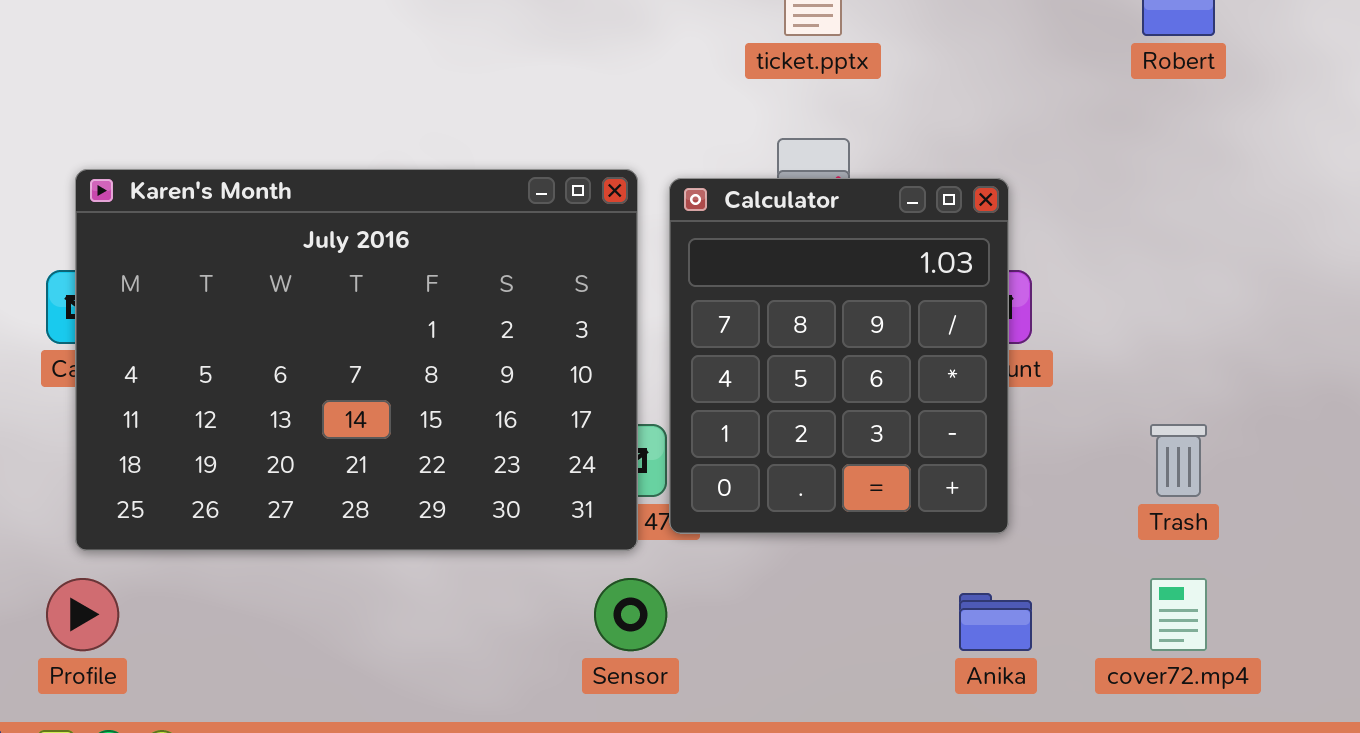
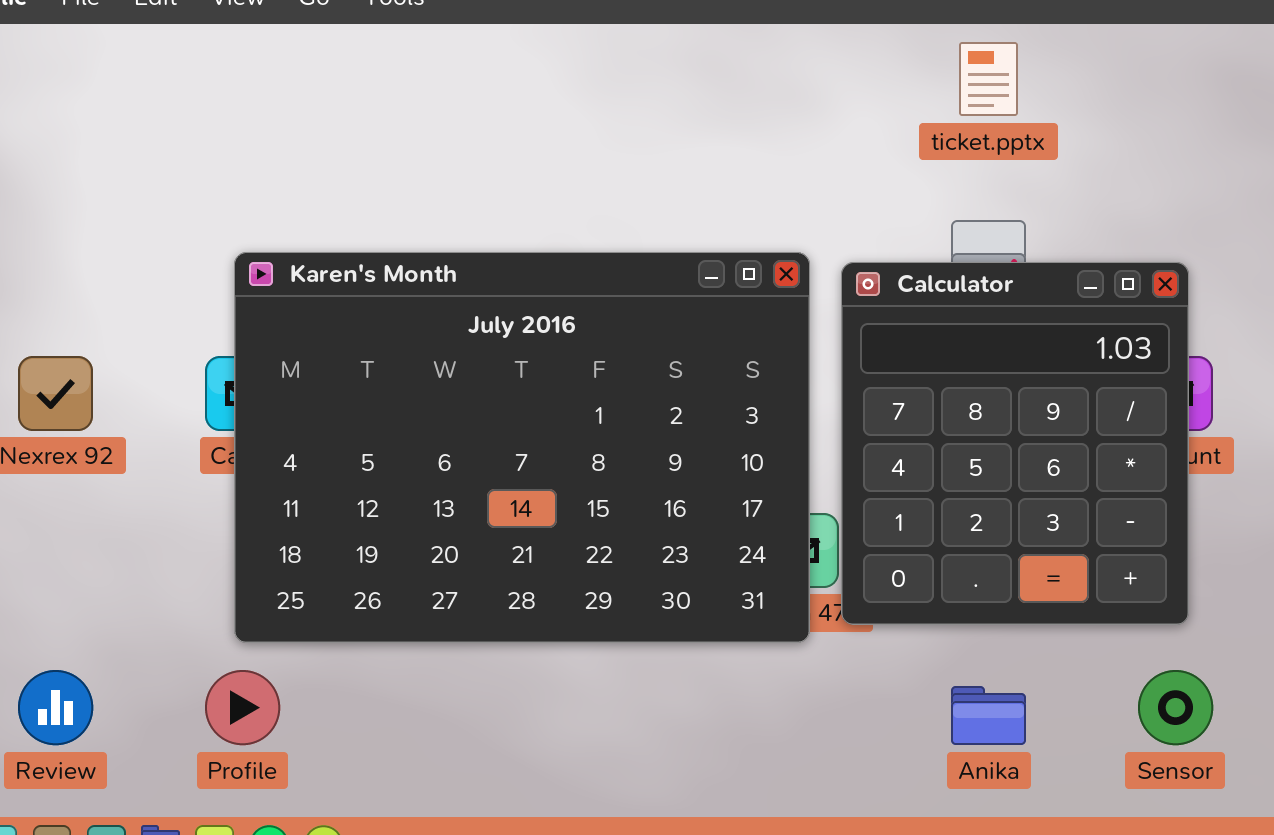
Sensor: [594,578,667,651] -> [1138,670,1213,745], moved
Anika: [959,593,1032,651] -> [951,686,1026,745], moved

